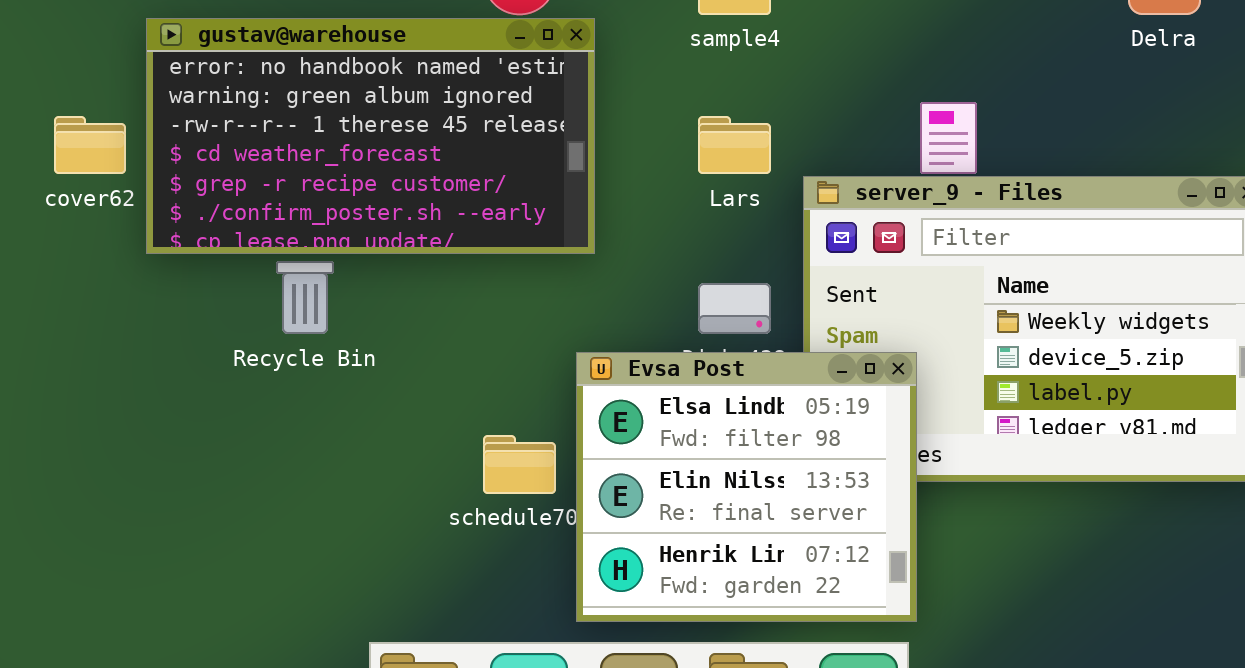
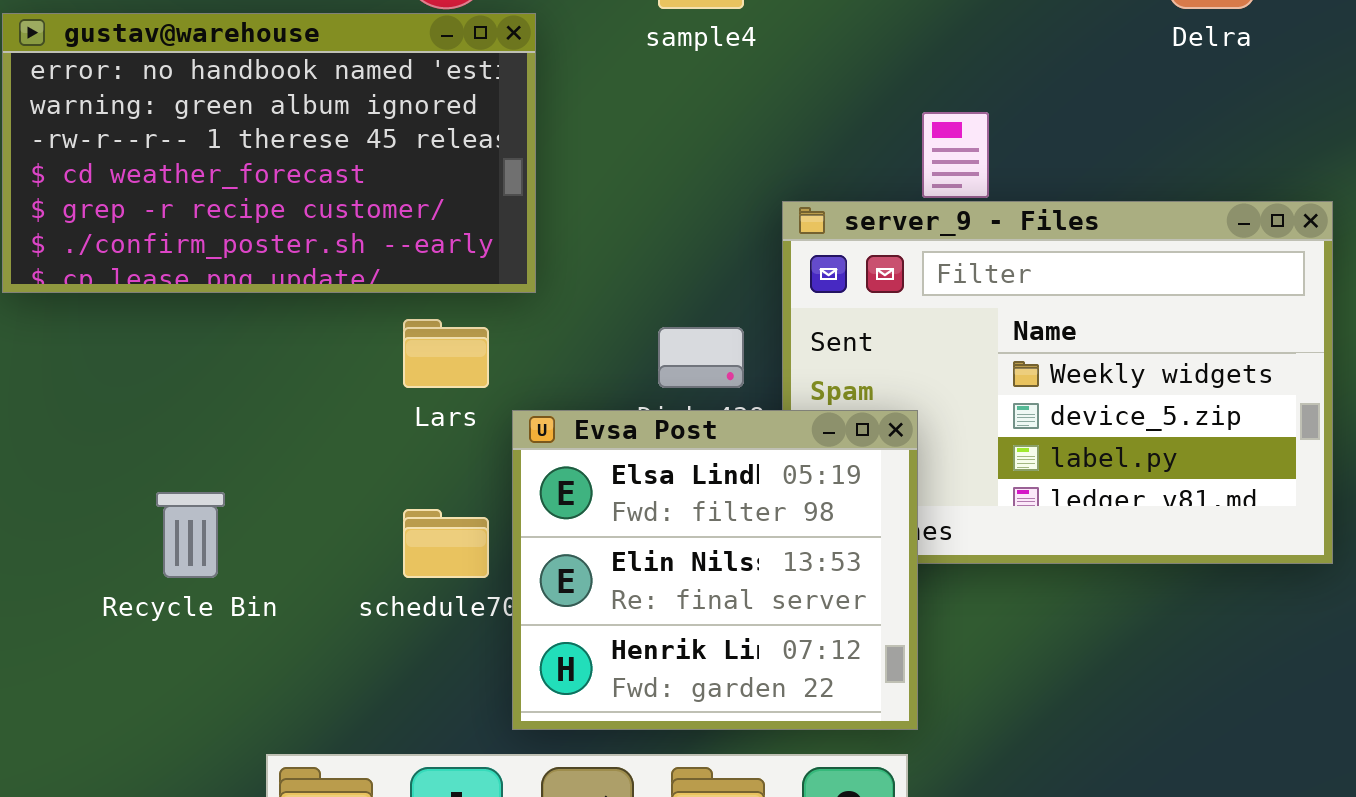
Lars: [698,116,771,174] -> [403,319,489,388], moved
Recycle Bin: [276,261,334,334] -> [156,492,225,578], moved

